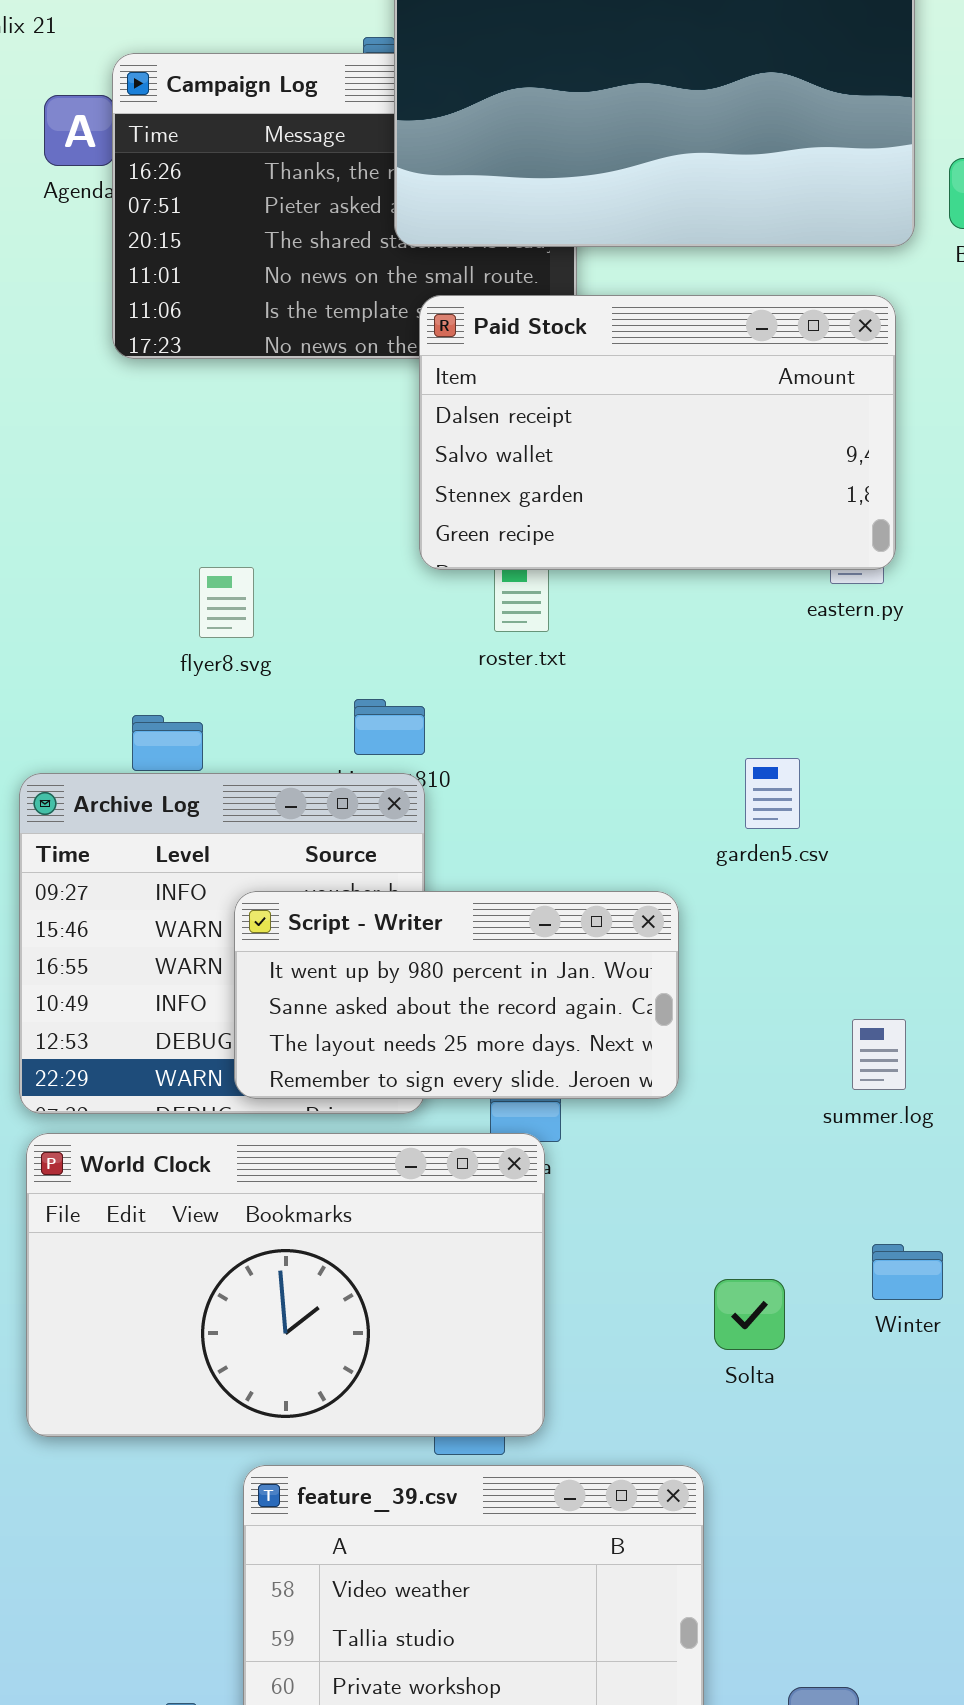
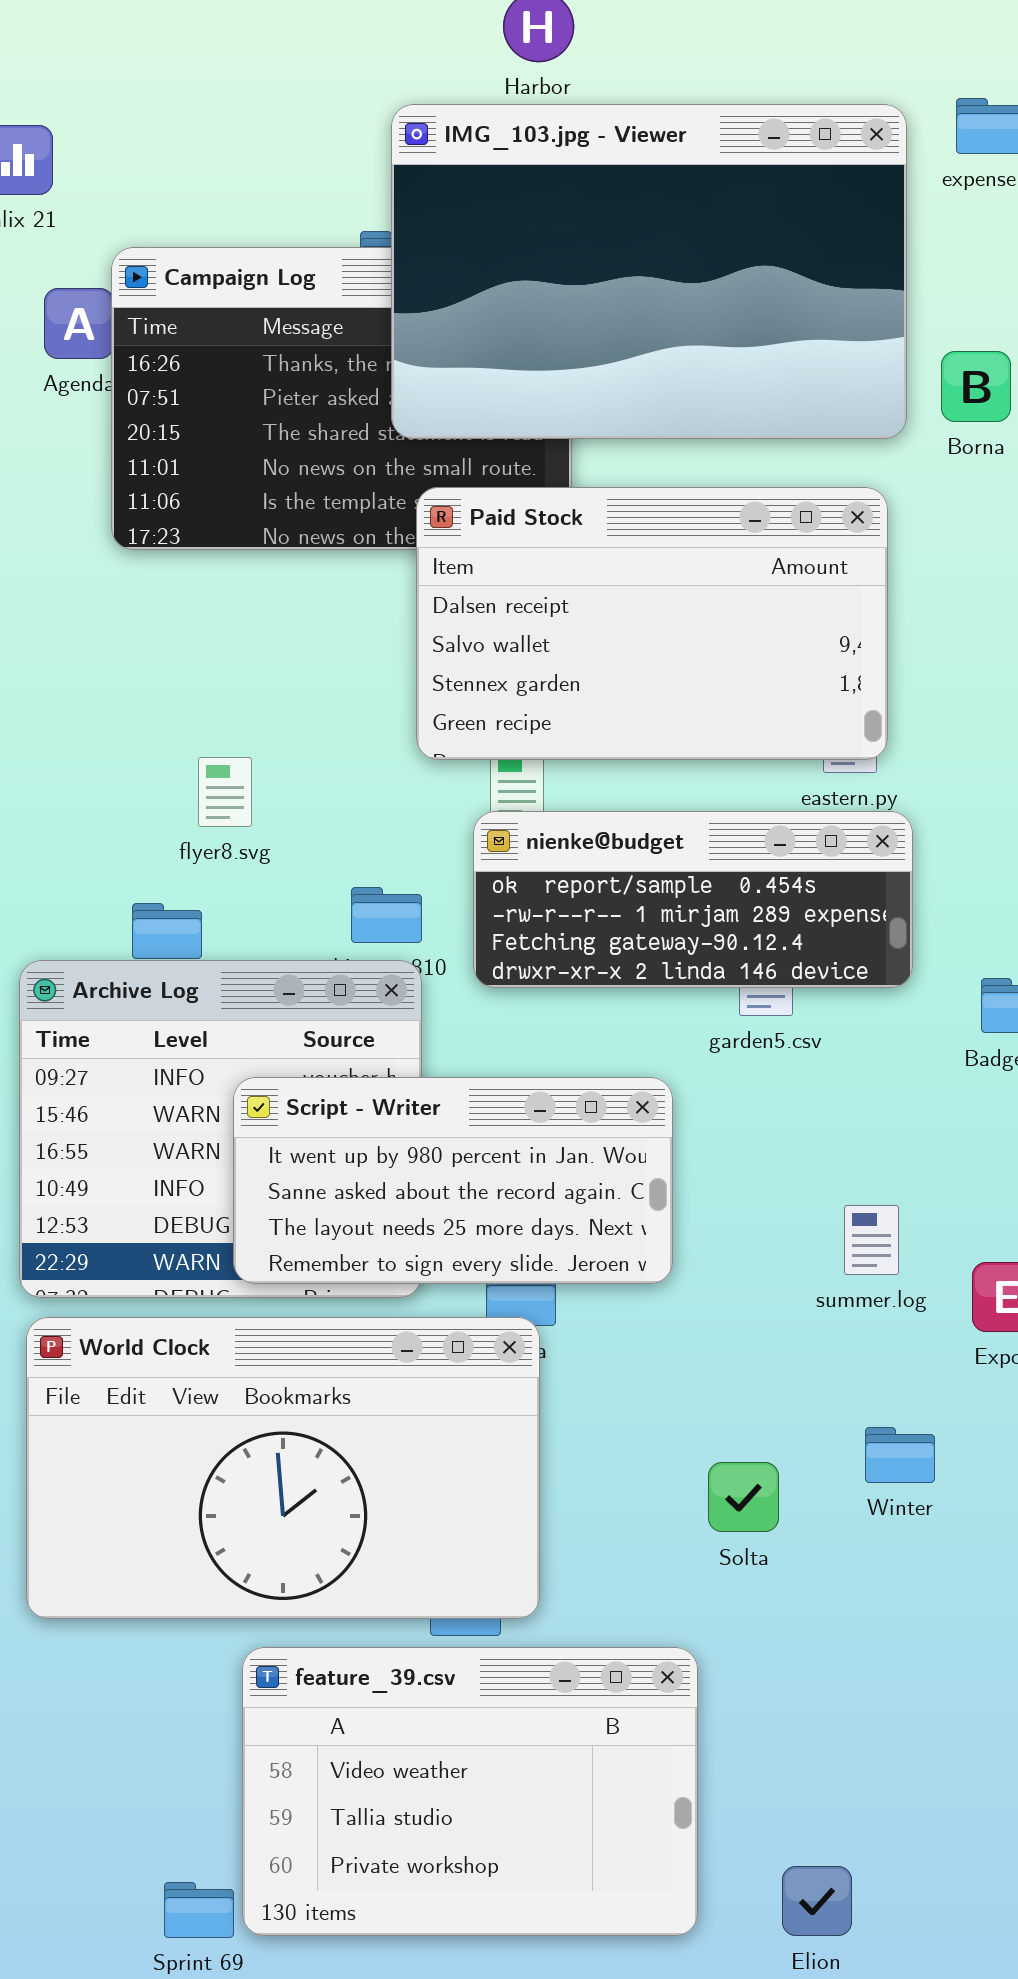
nienke@budget: none -> [473,811,913,988], opened

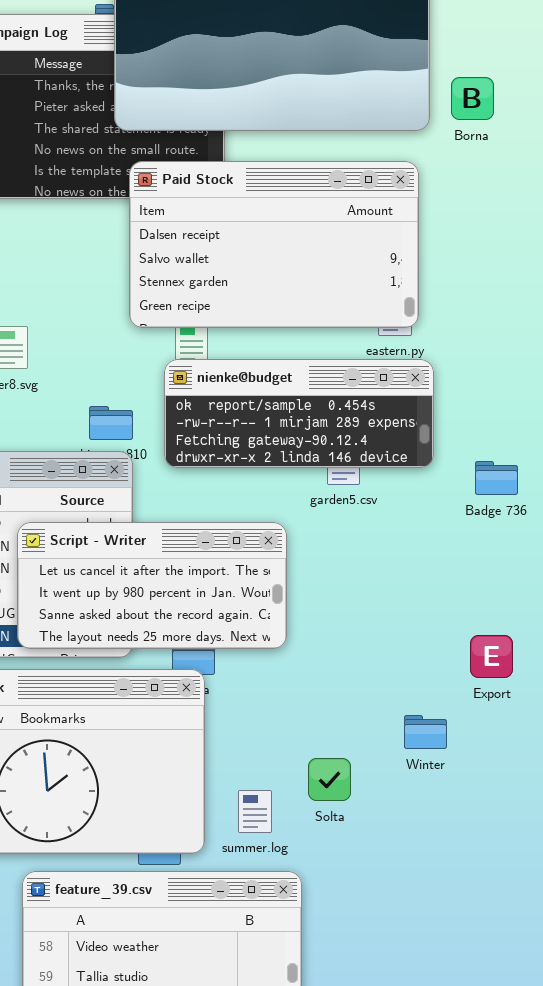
Script - Writer: [233,1077,673,1284] -> [17,522,287,649], scrolled up 1 row
summer.log: [844,1205,899,1275] -> [238,790,272,833], moved
Winter: [865,1427,935,1483] -> [404,715,447,749], moved

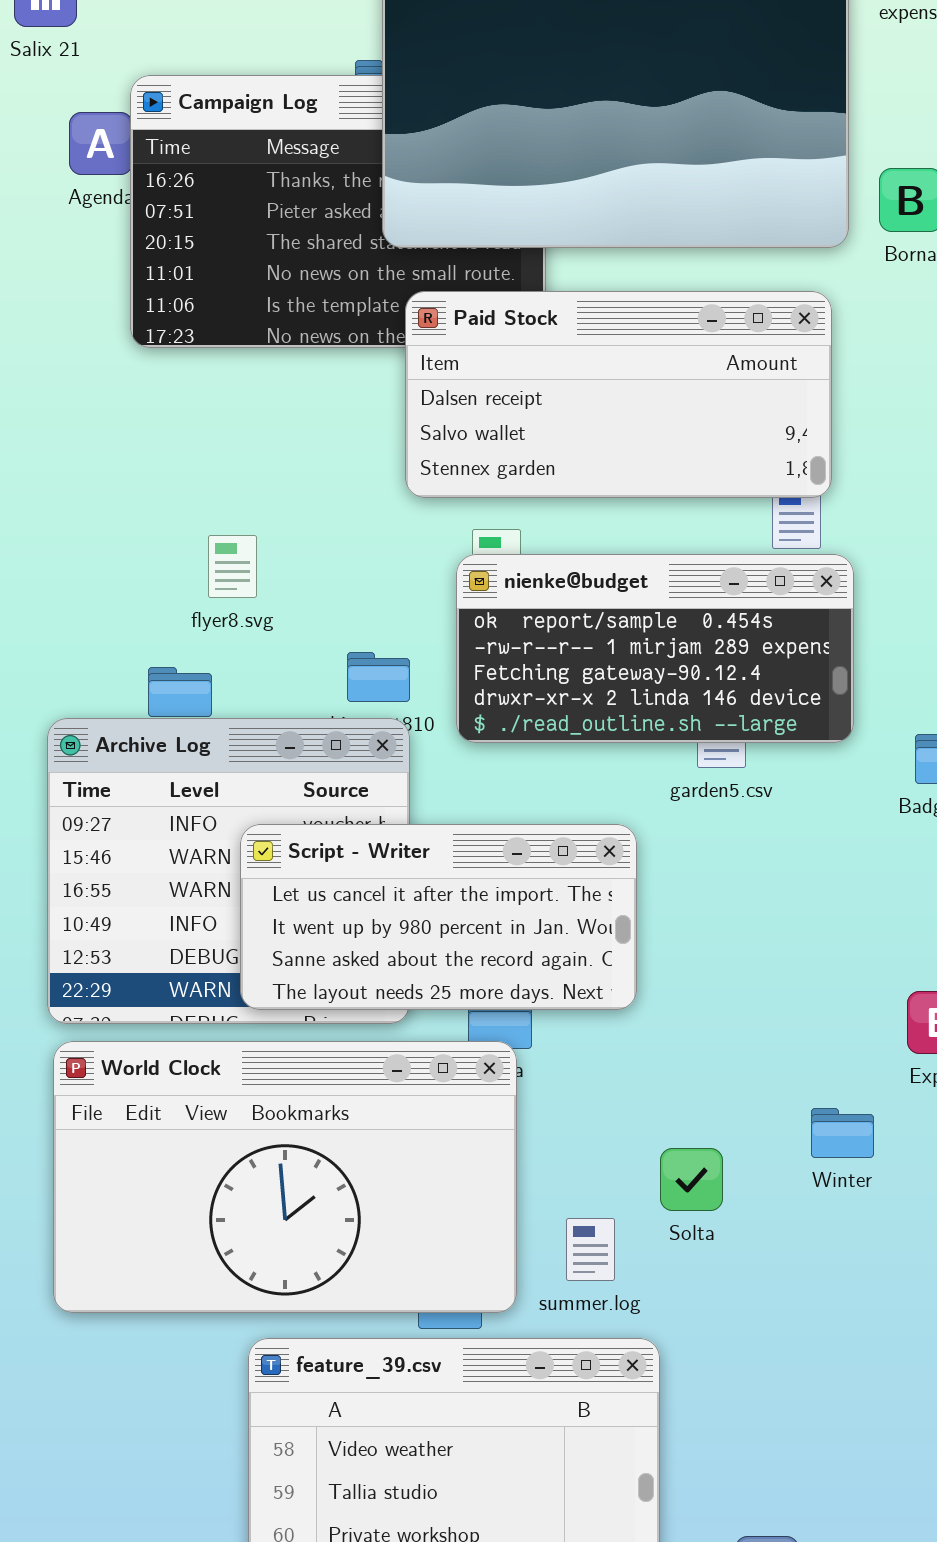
Paid Stock: [129,161,419,328] -> [405,291,832,498], resized
nienke@budget: [164,359,434,468] -> [456,554,854,743], resized
Solta: [308,758,351,801] -> [660,1148,723,1211], moved

